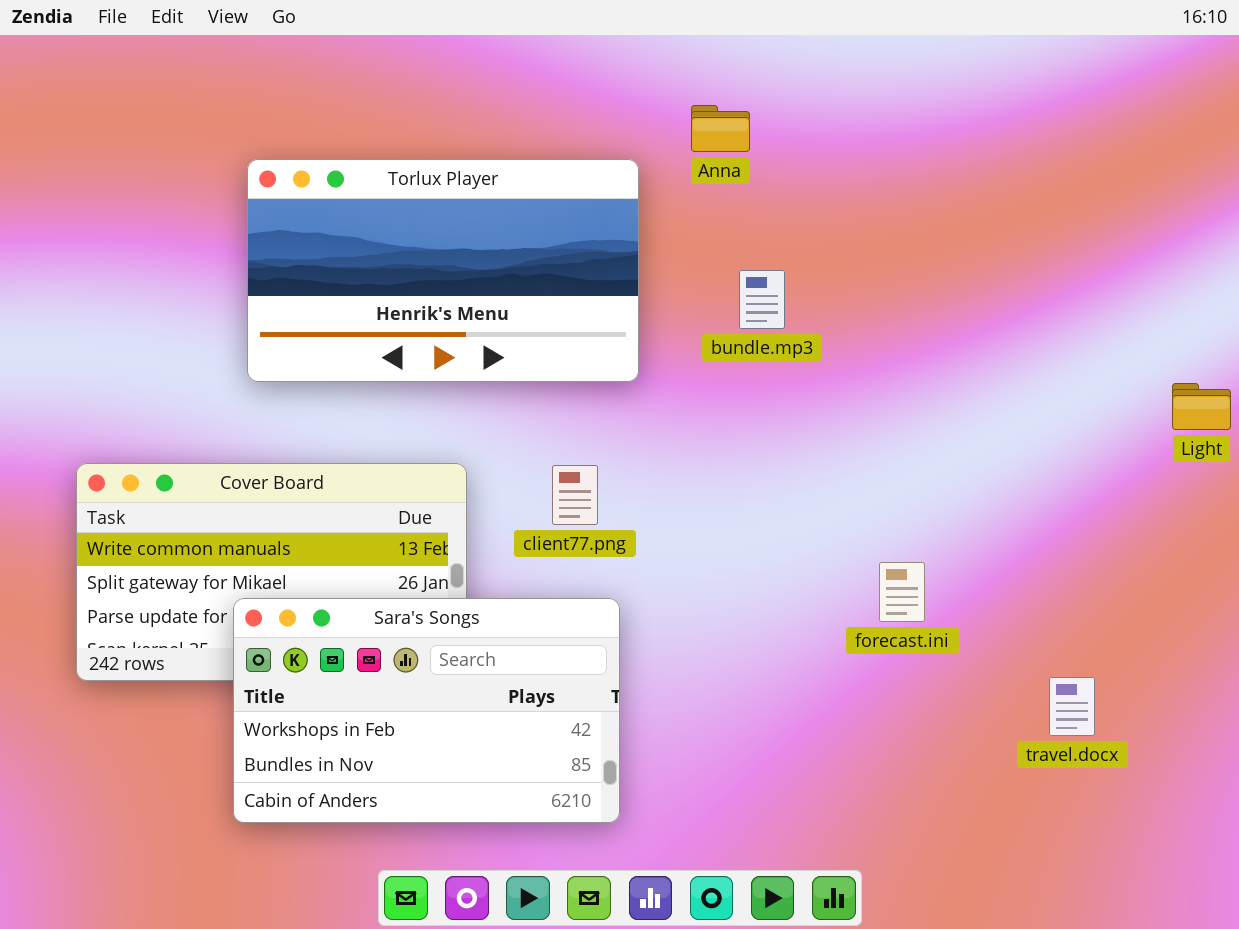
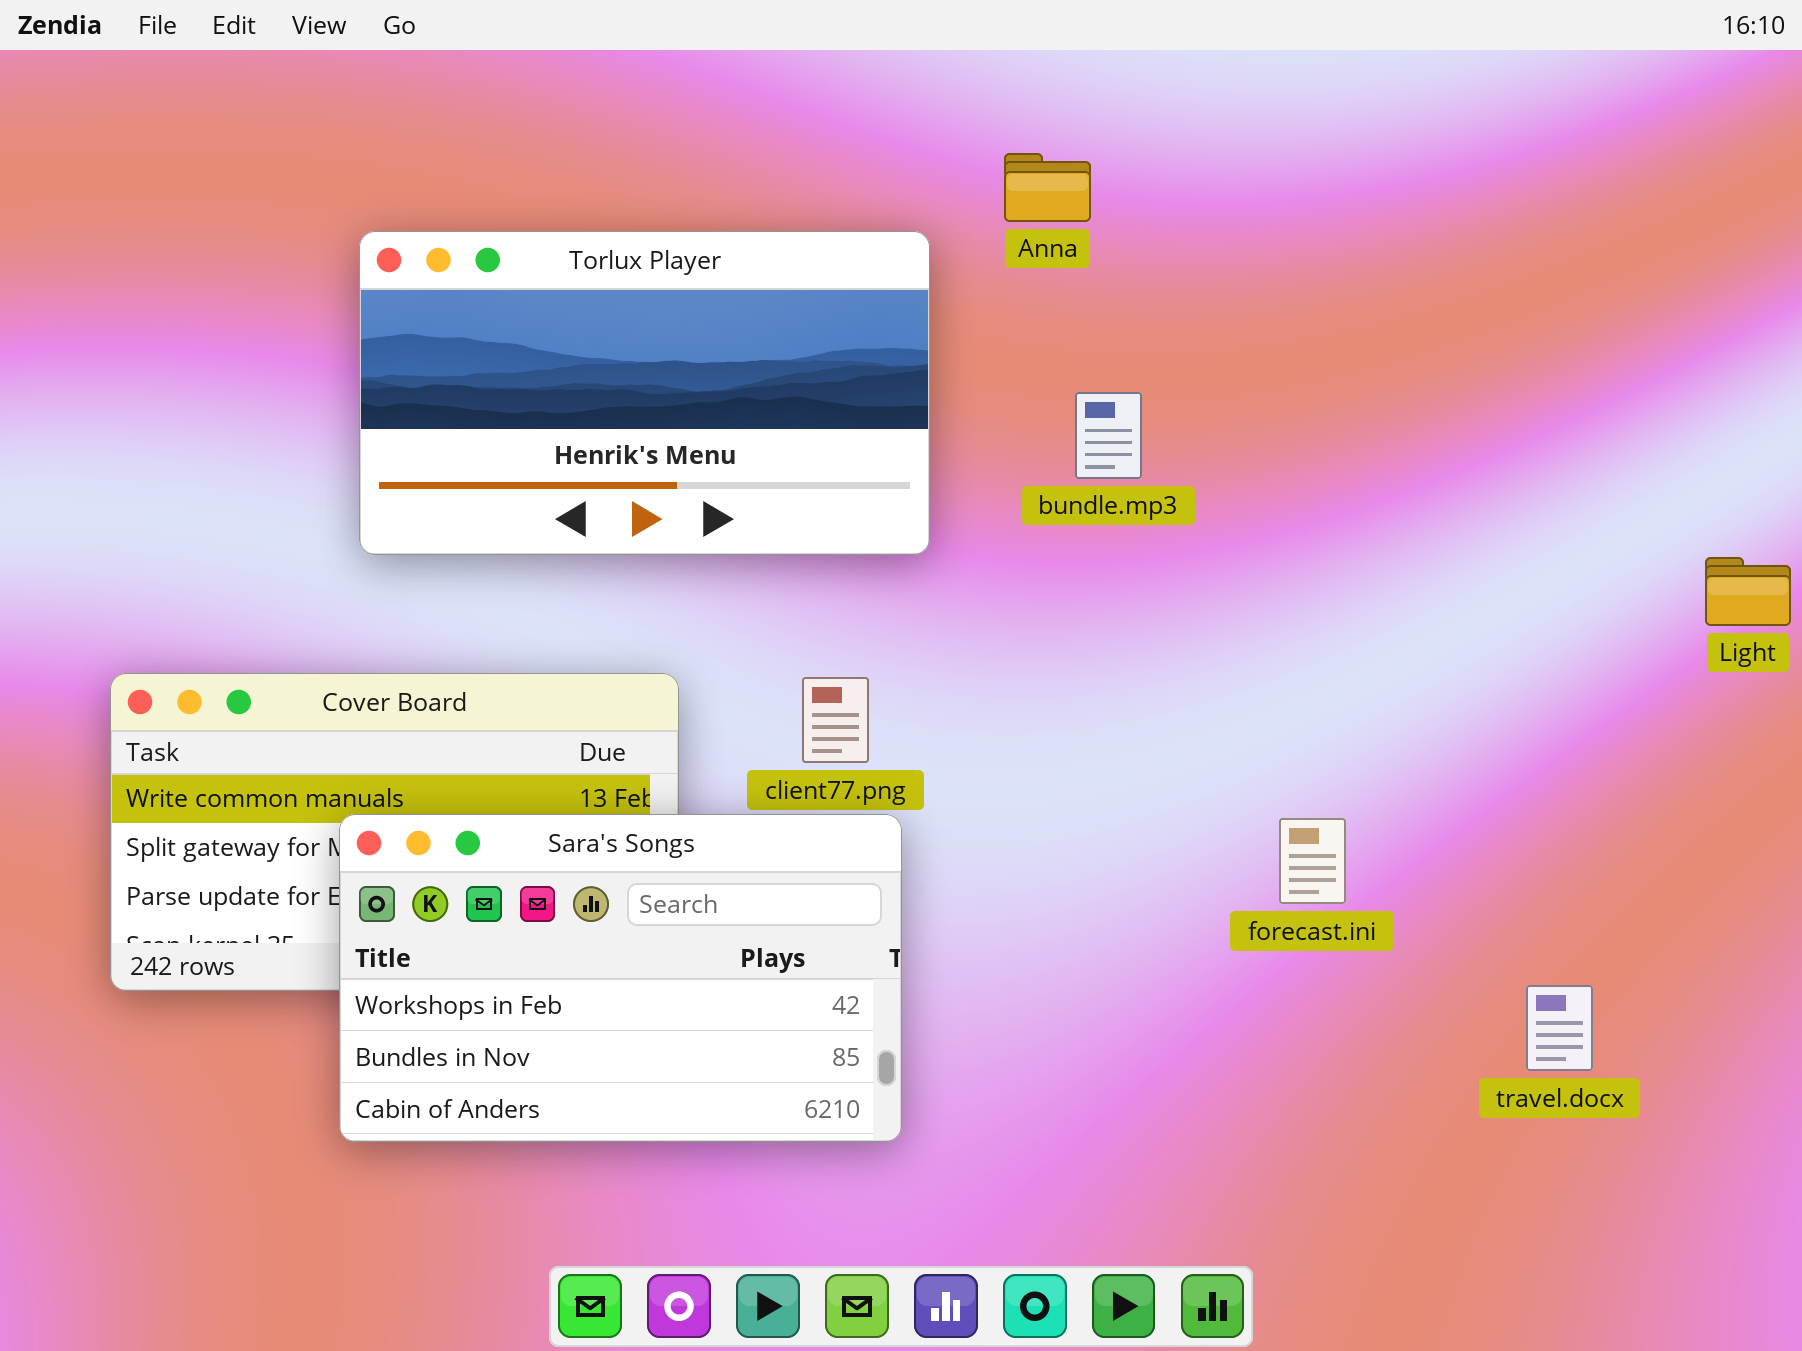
Sara's Songs: [233,598,620,823] -> [339,814,902,1142], moved

